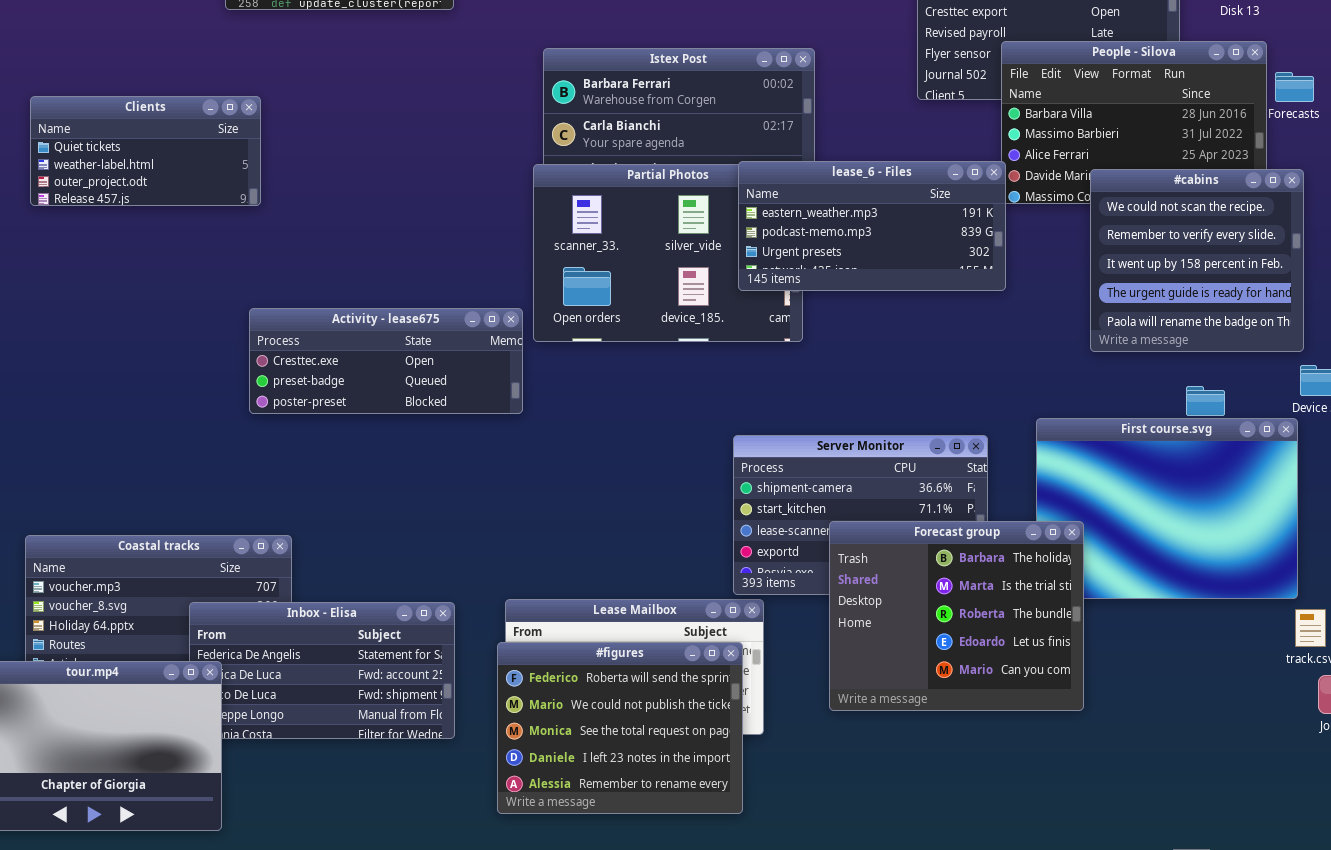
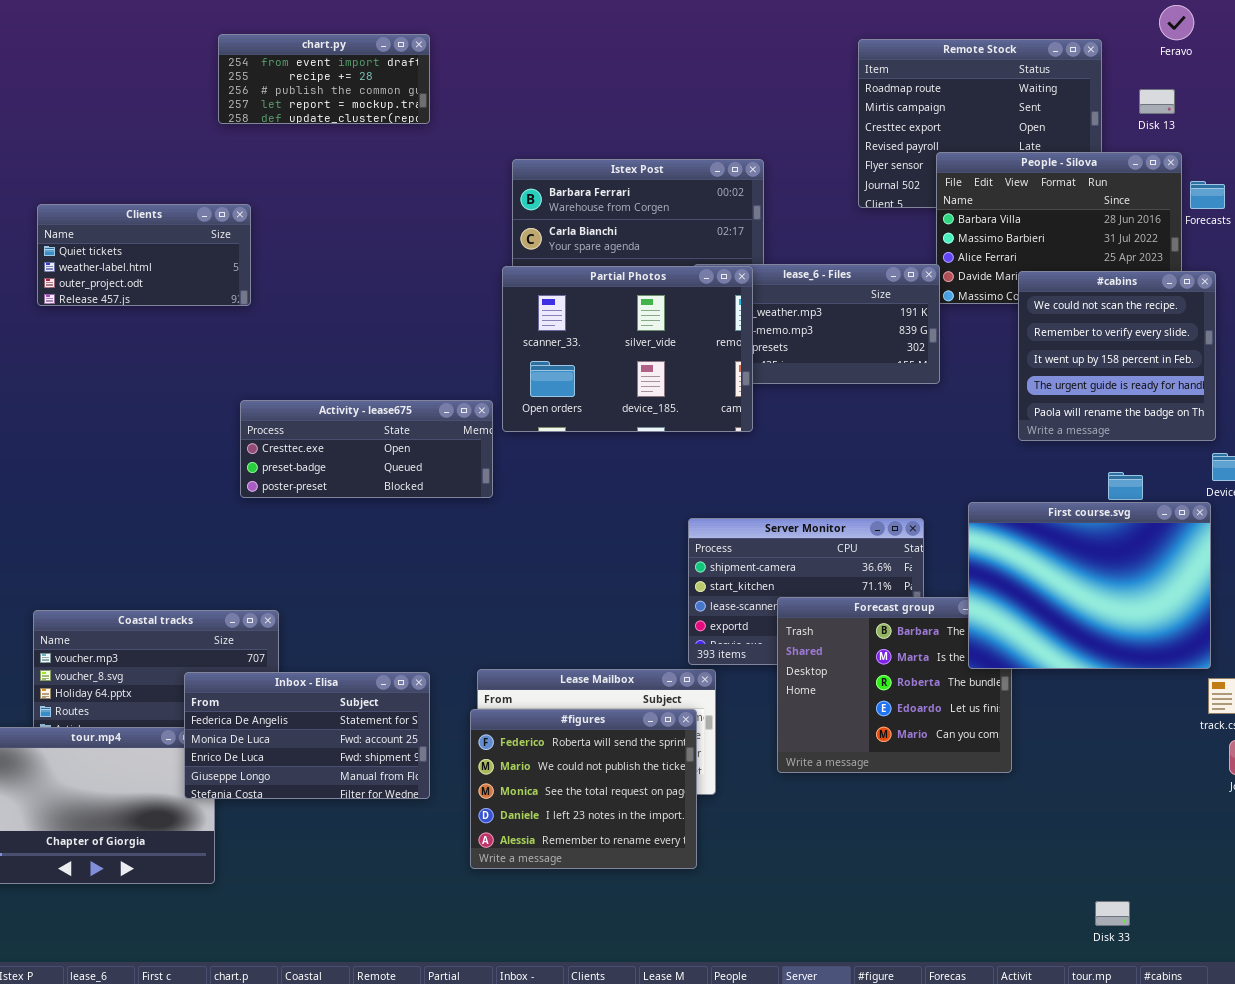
Partial Photos: [533,164,803,342] -> [502,266,753,432], raised
First course.svg: [1036,418,1298,599] -> [968,502,1211,669], raised
Inbox - Elisa: [189,602,455,739] -> [184,672,430,799], raised

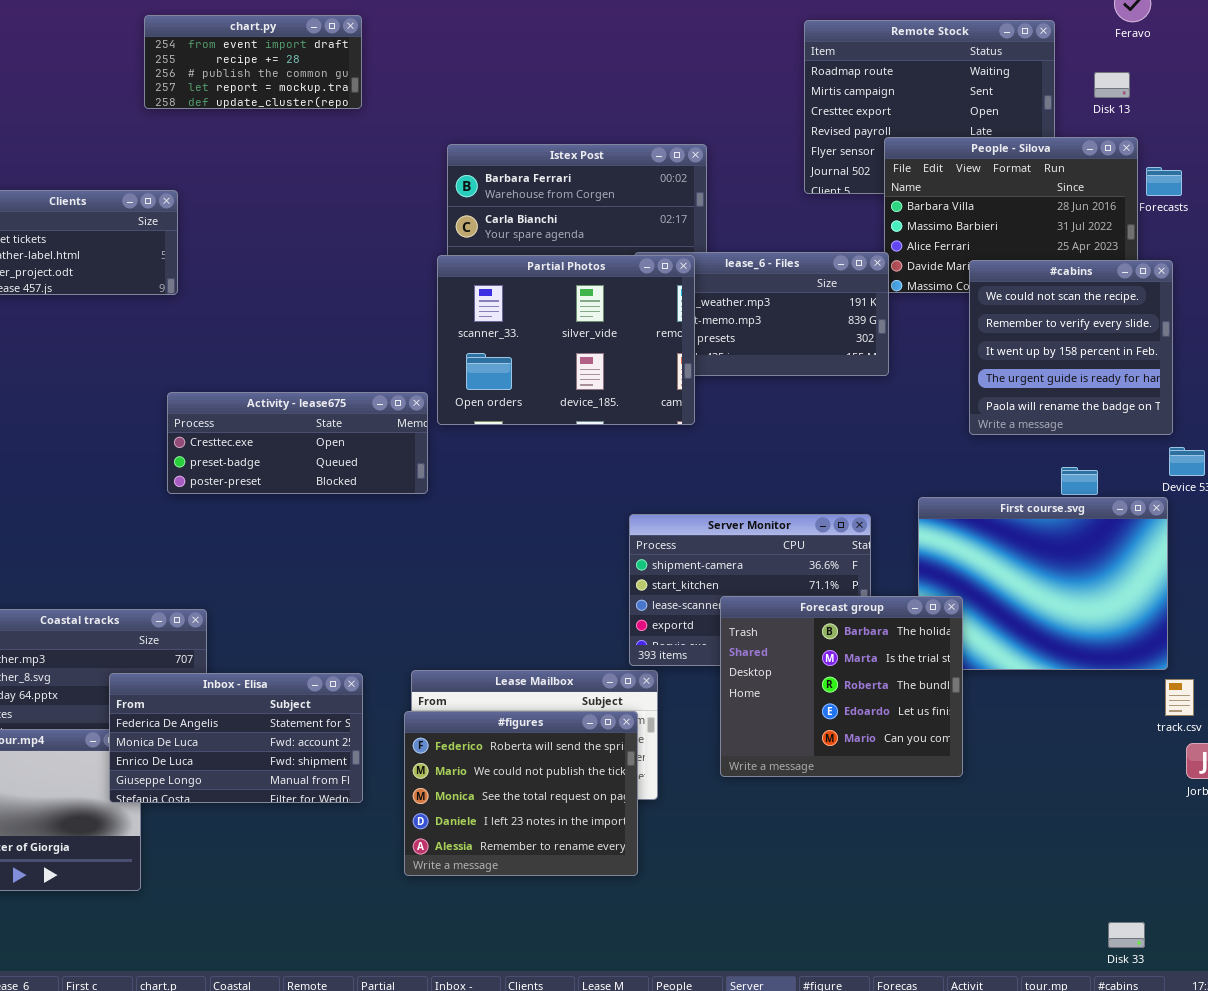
Forecast group: [777,597,1012,773] -> [720,596,963,777], raised
Disk 33: [1095,901,1130,926] -> [1108,922,1145,948], moved

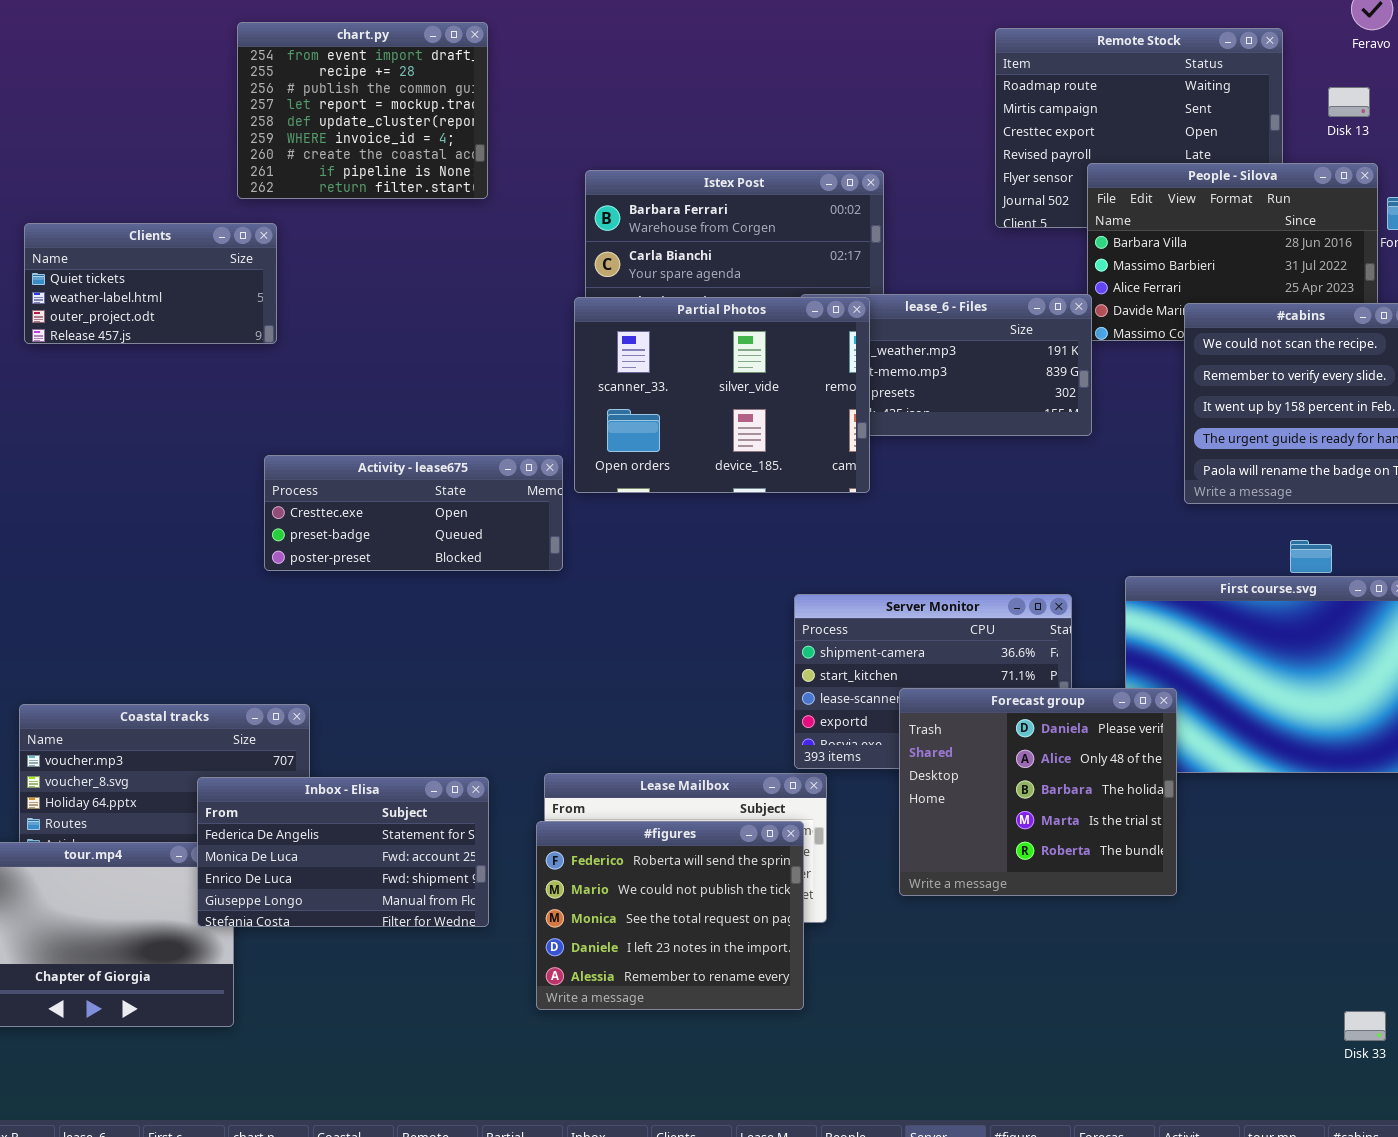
chart.py: [144,15,362,109] -> [237,22,488,199], resized
Forecast group: [720,596,963,777] -> [899,688,1177,896], scrolled up 2 rows
Disk 33: [1108,922,1145,948] -> [1344,1011,1386,1041], moved

